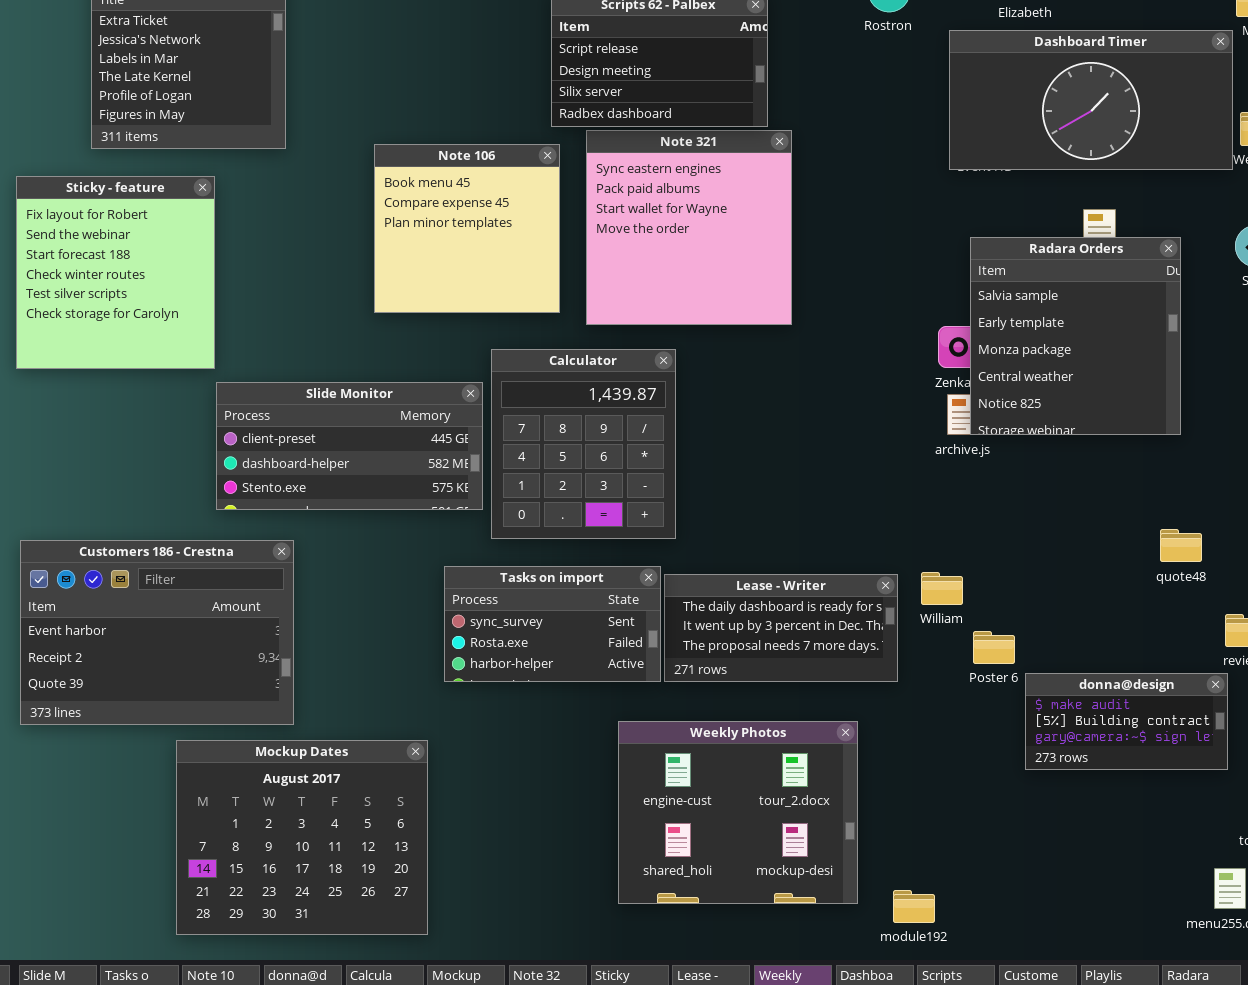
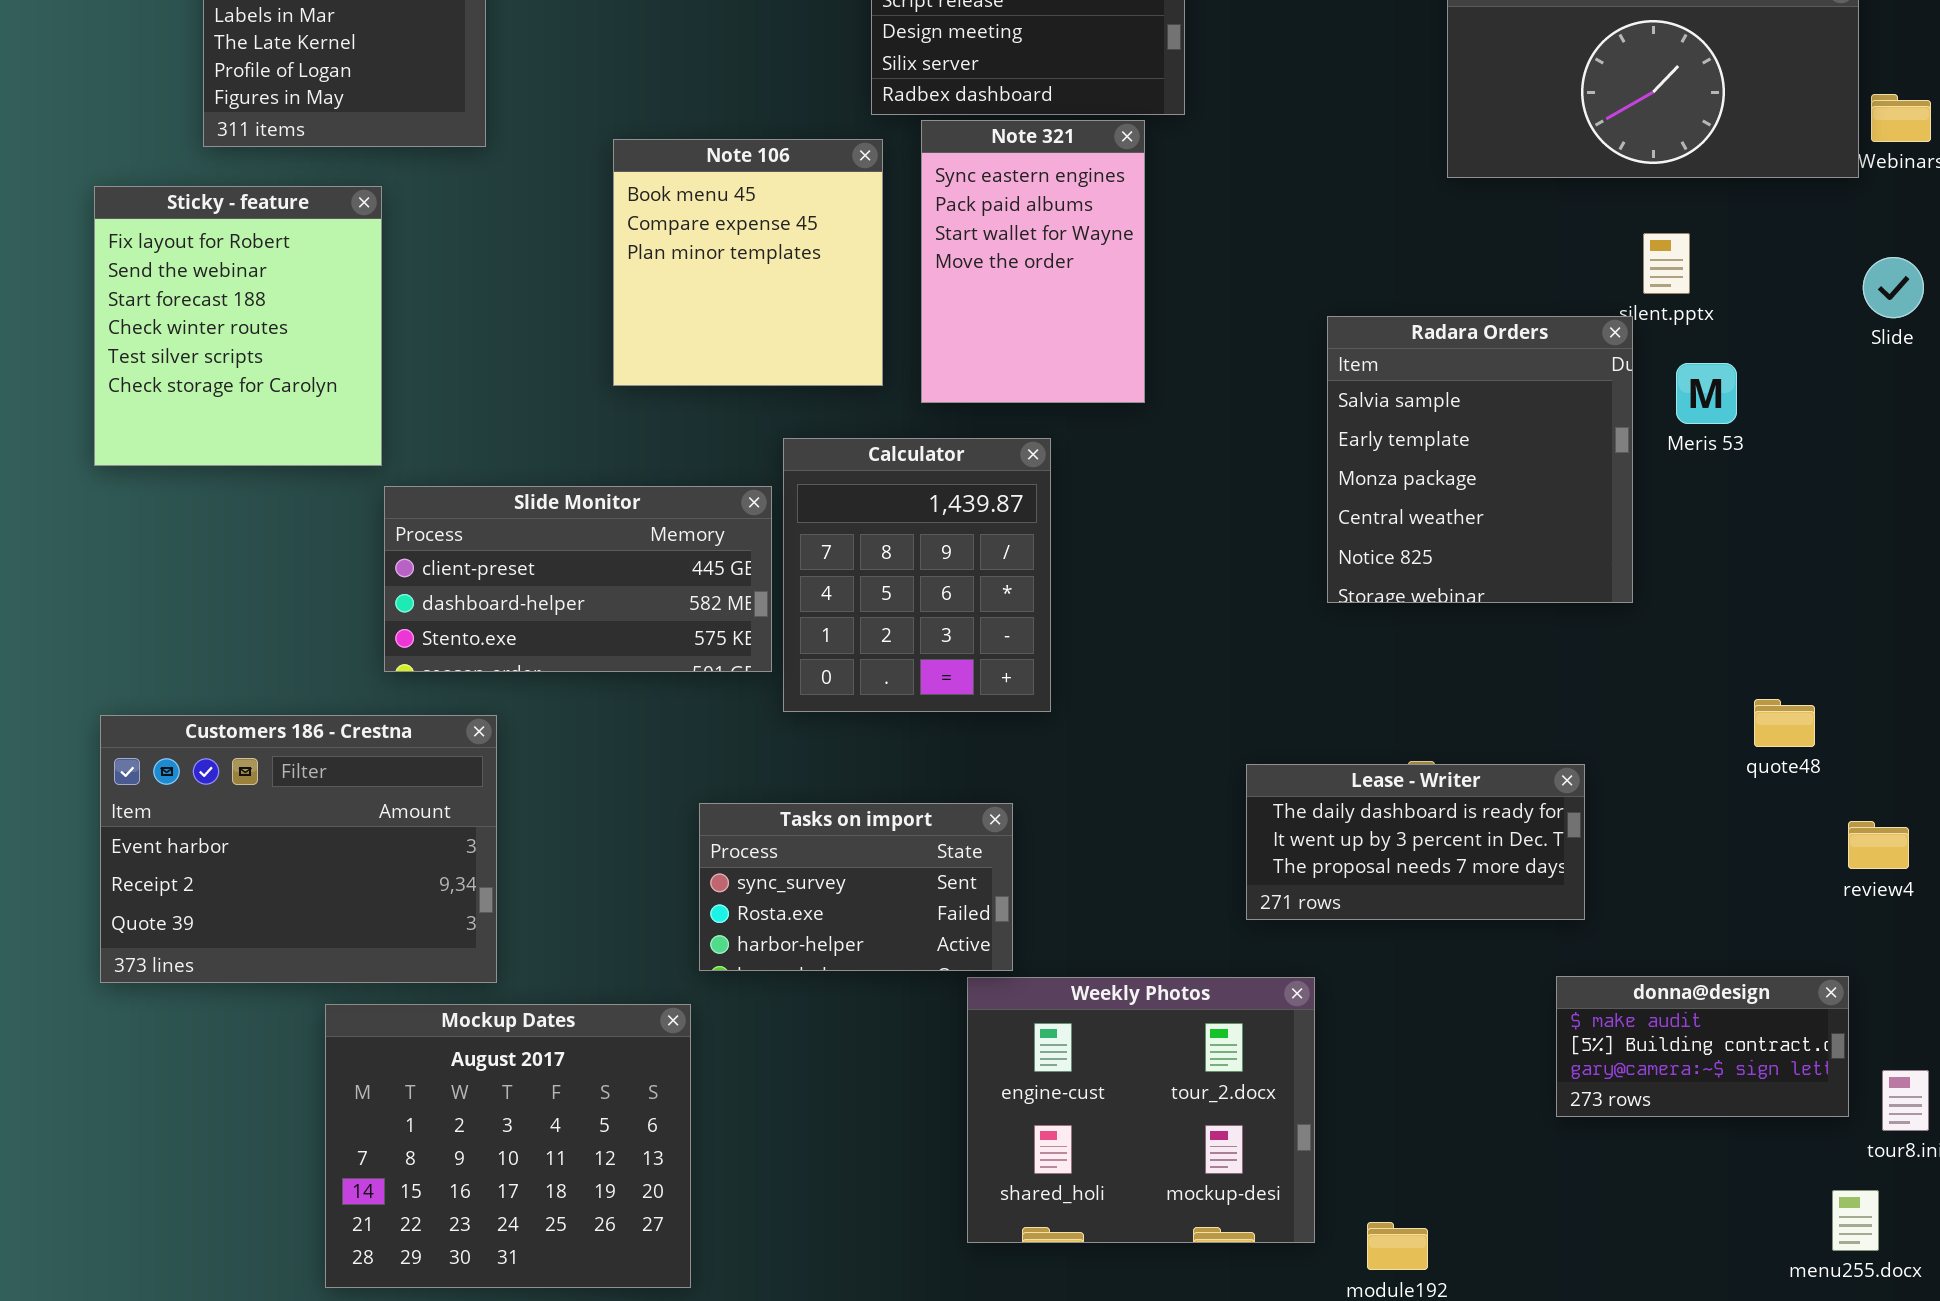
Note 321: [586,130,792,325] -> [921,120,1145,403], resized
Radara Orders: [970,237,1181,435] -> [1327,316,1633,603], moved
Tasks on import: [444,566,661,682] -> [699,803,1013,971], moved
Lease - Writer: [664,574,898,682] -> [1246,764,1585,920], moved
donna@design: [1025,673,1228,770] -> [1556,976,1849,1117], moved

